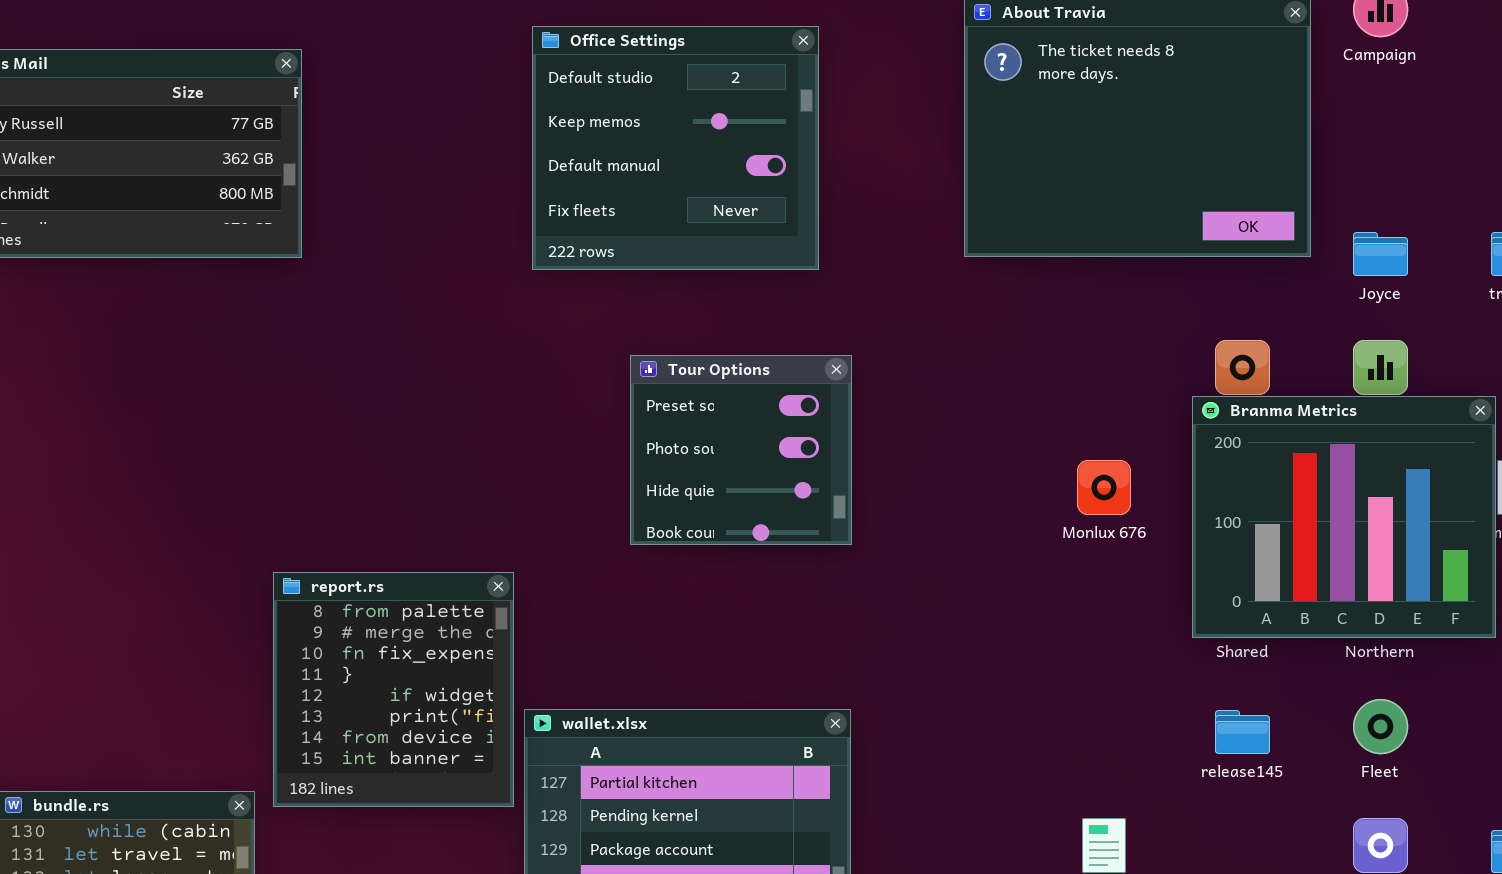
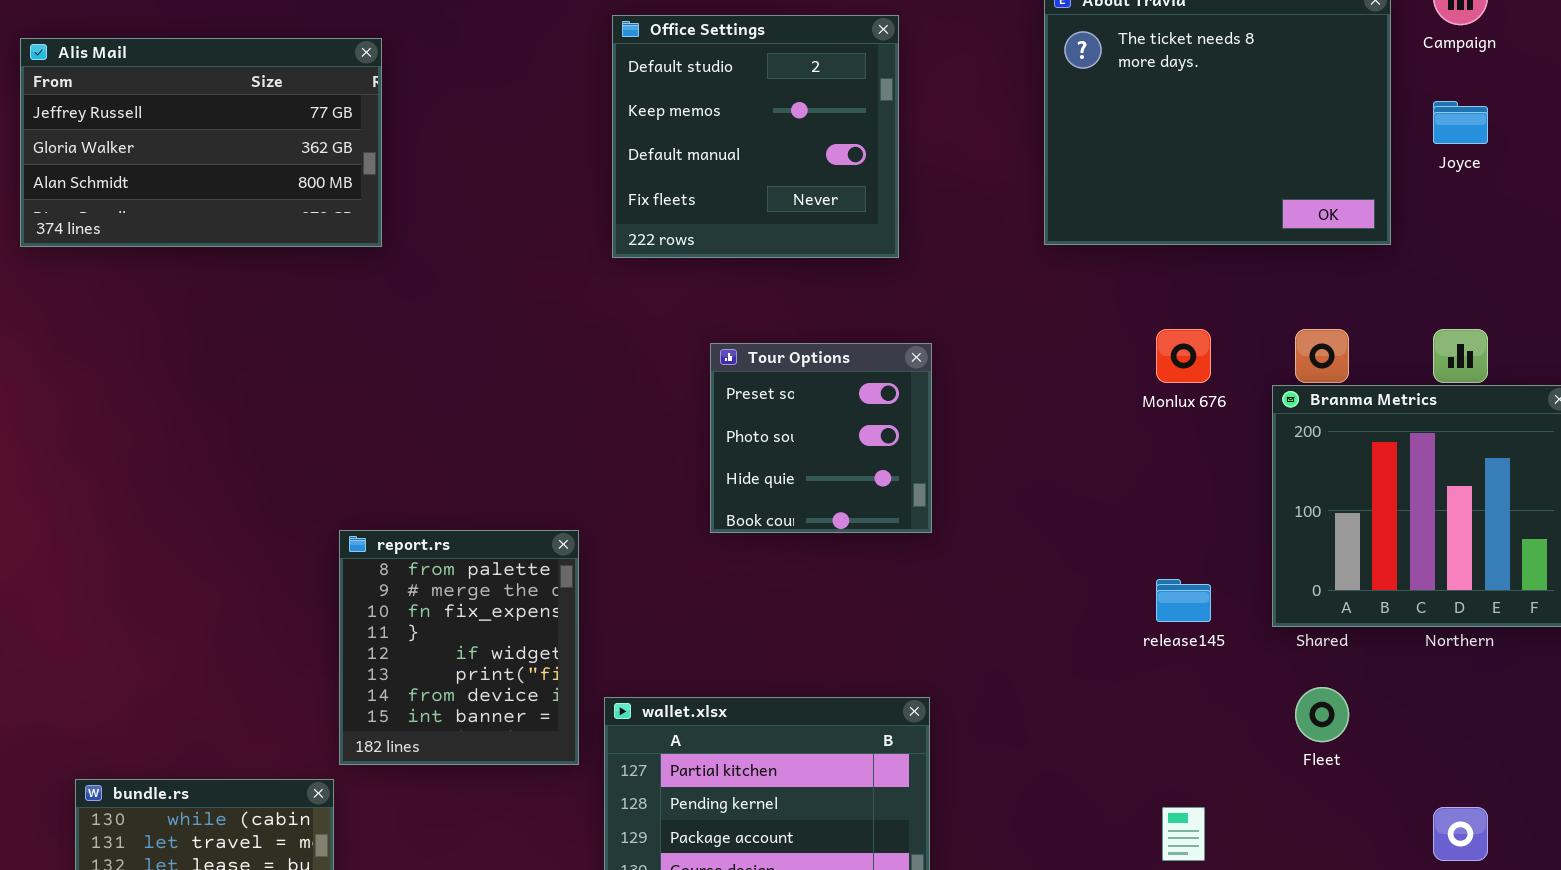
Joyce: [1353,232,1408,276] -> [1433,101,1488,144], moved
Monlux 676: [1077,460,1131,515] -> [1156,329,1211,383], moved
report.rs: [273,572,514,807] -> [339,530,579,765], moved
Fleet: [1353,699,1408,754] -> [1295,687,1349,742], moved
release145: [1215,710,1270,754] -> [1156,579,1211,622], moved

